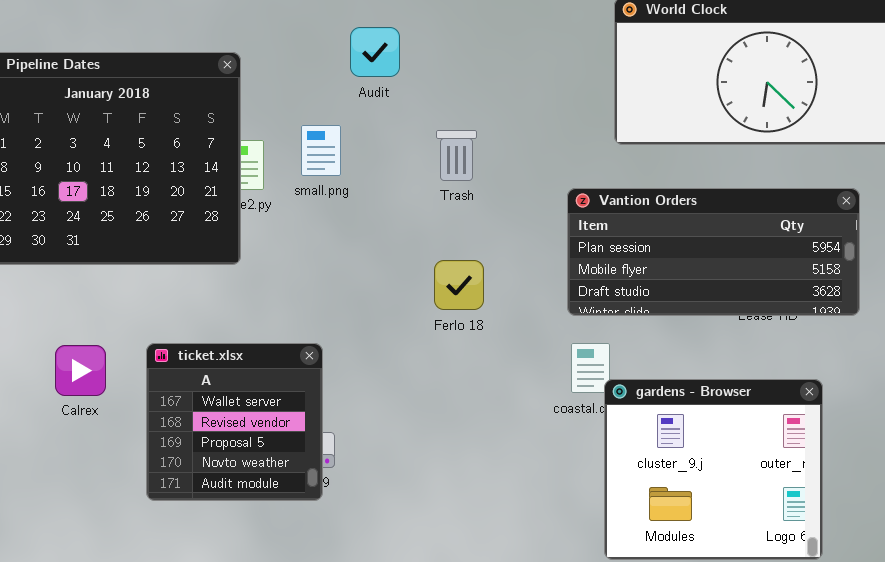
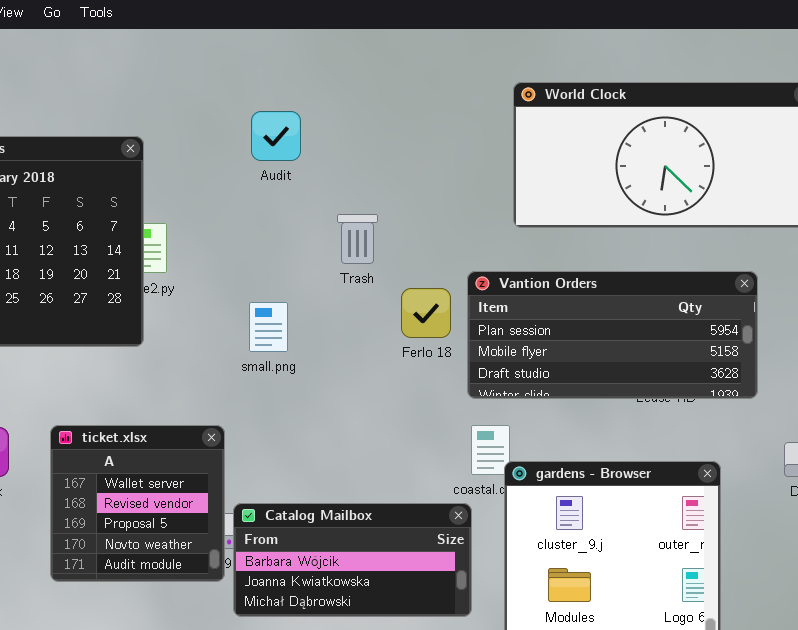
small.png: [301,125,341,176] -> [249,302,288,352], moved
Ferlo 18: [434,260,484,310] -> [401,288,451,338], moved
Catalog Mailbox: none -> [233,503,472,617], opened

